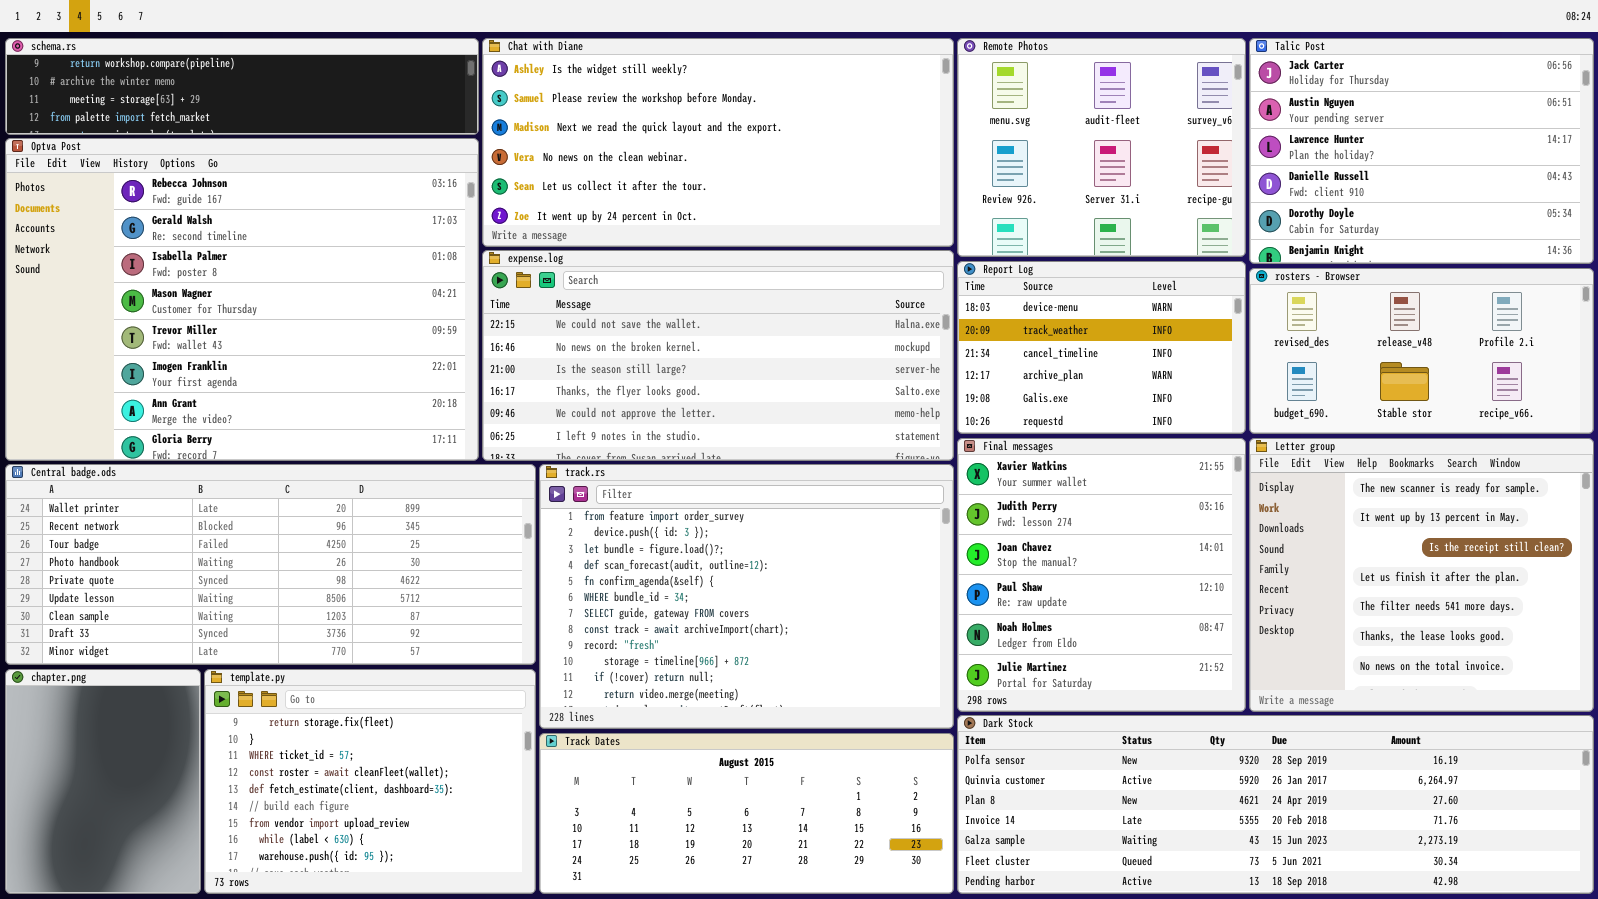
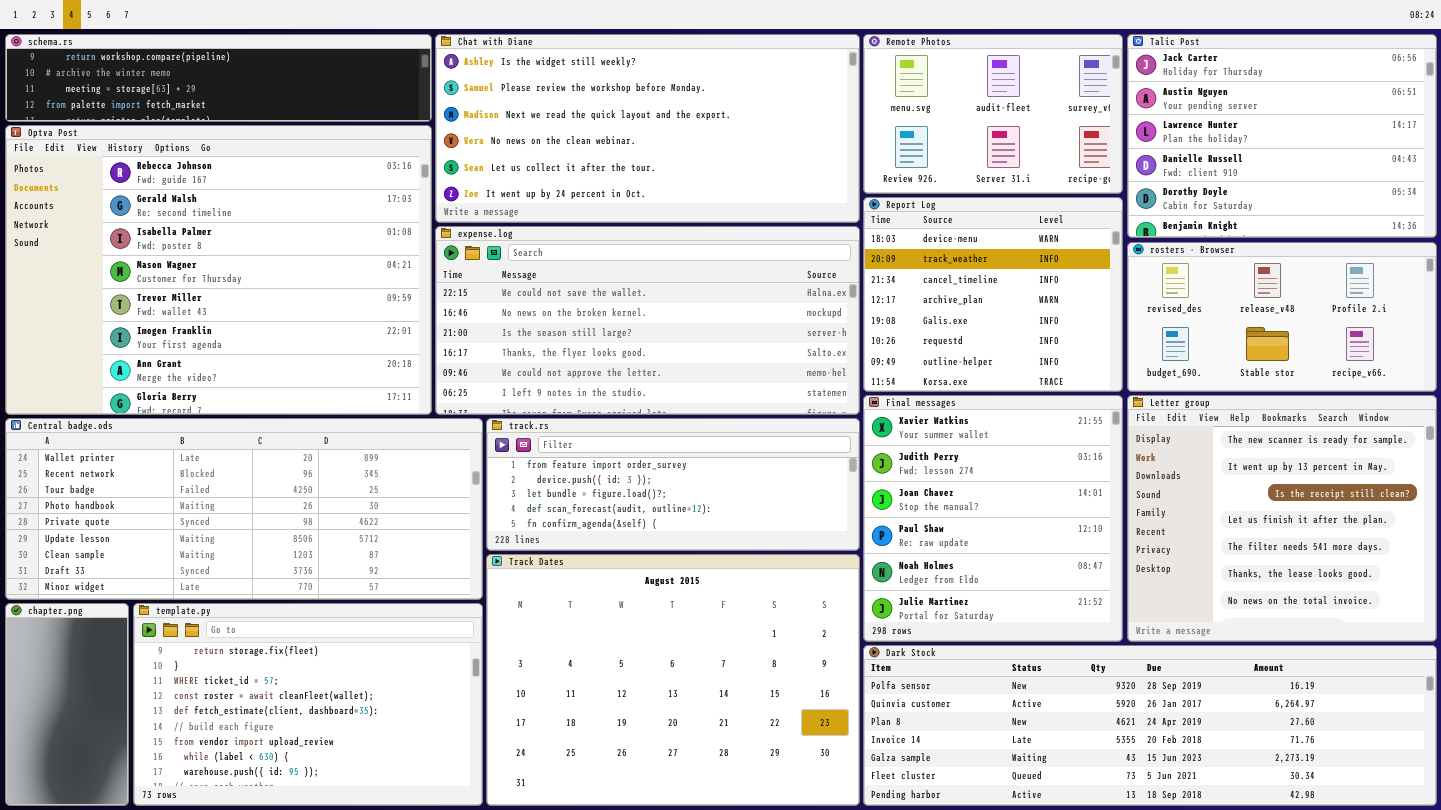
Remote Photos: [957,38,1246,257] -> [863,34,1123,194], resized
Report Log: [957,261,1246,434] -> [863,197,1123,392], resized
track.rs: [539,464,954,729] -> [486,418,860,551], resized
chapter.png: [5,669,201,894] -> [5,603,129,806], resized
template.py: [204,669,536,894] -> [133,603,483,806], resized
Track Dates: [539,733,954,894] -> [486,554,860,806], resized

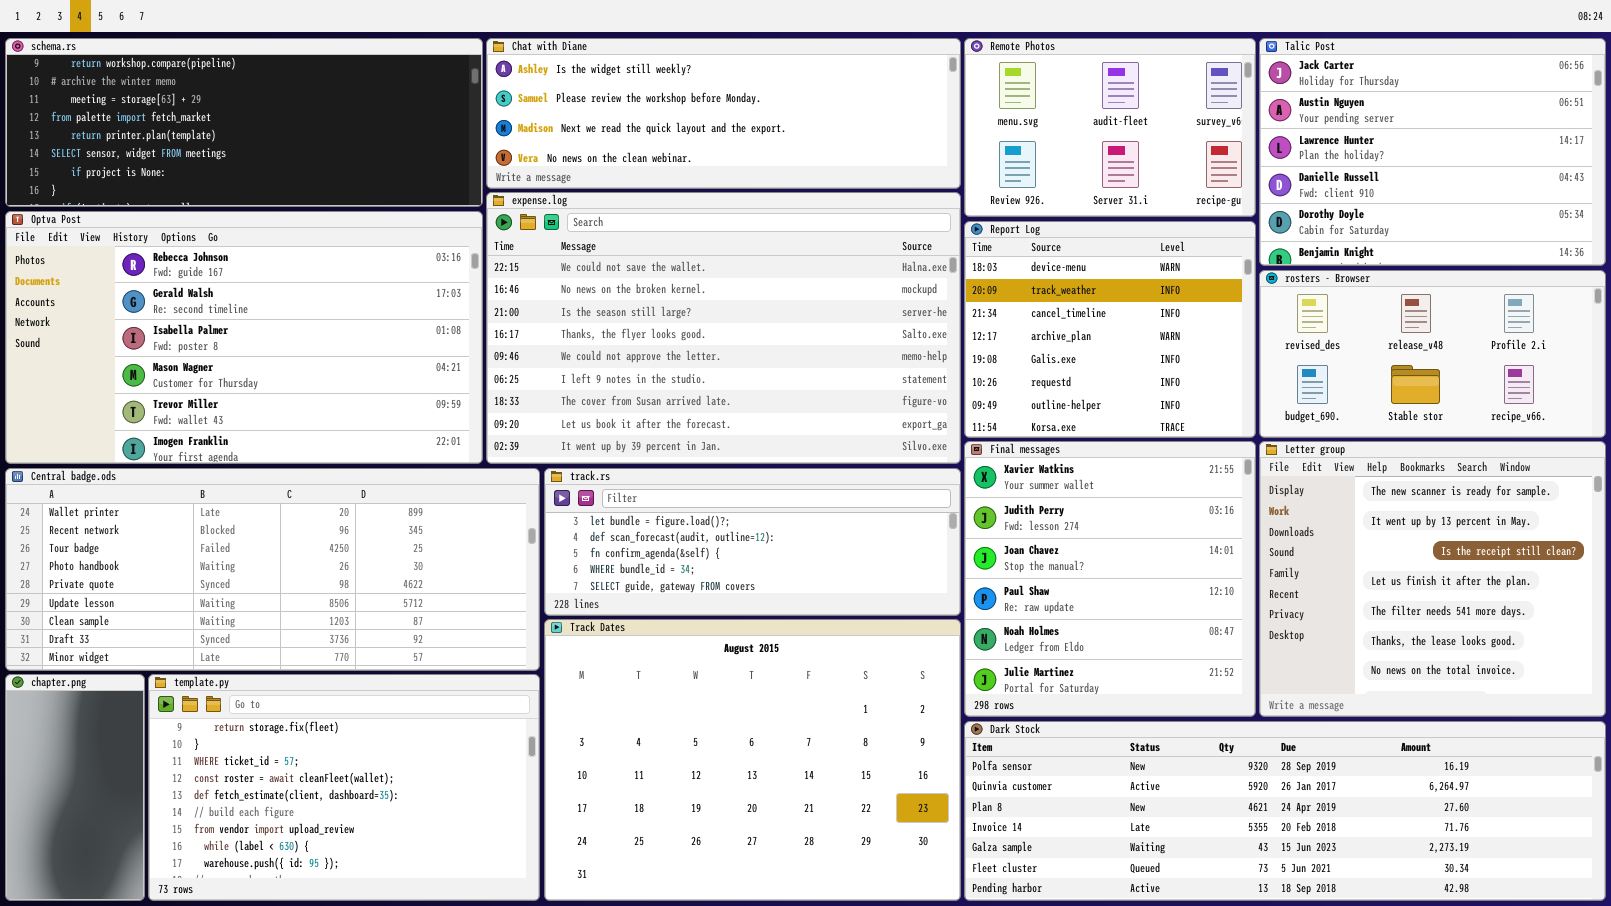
schema.rs: [5,34,432,122] -> [5,38,483,207], resized
Chat with Diane: [435,34,860,223] -> [486,38,961,189], resized
Optva Post: [5,125,432,415] -> [5,211,483,464], resized
expense.log: [435,226,860,415] -> [486,192,961,464], resized
track.rs: [486,418,860,551] -> [544,468,961,616], scrolled down 2 rows

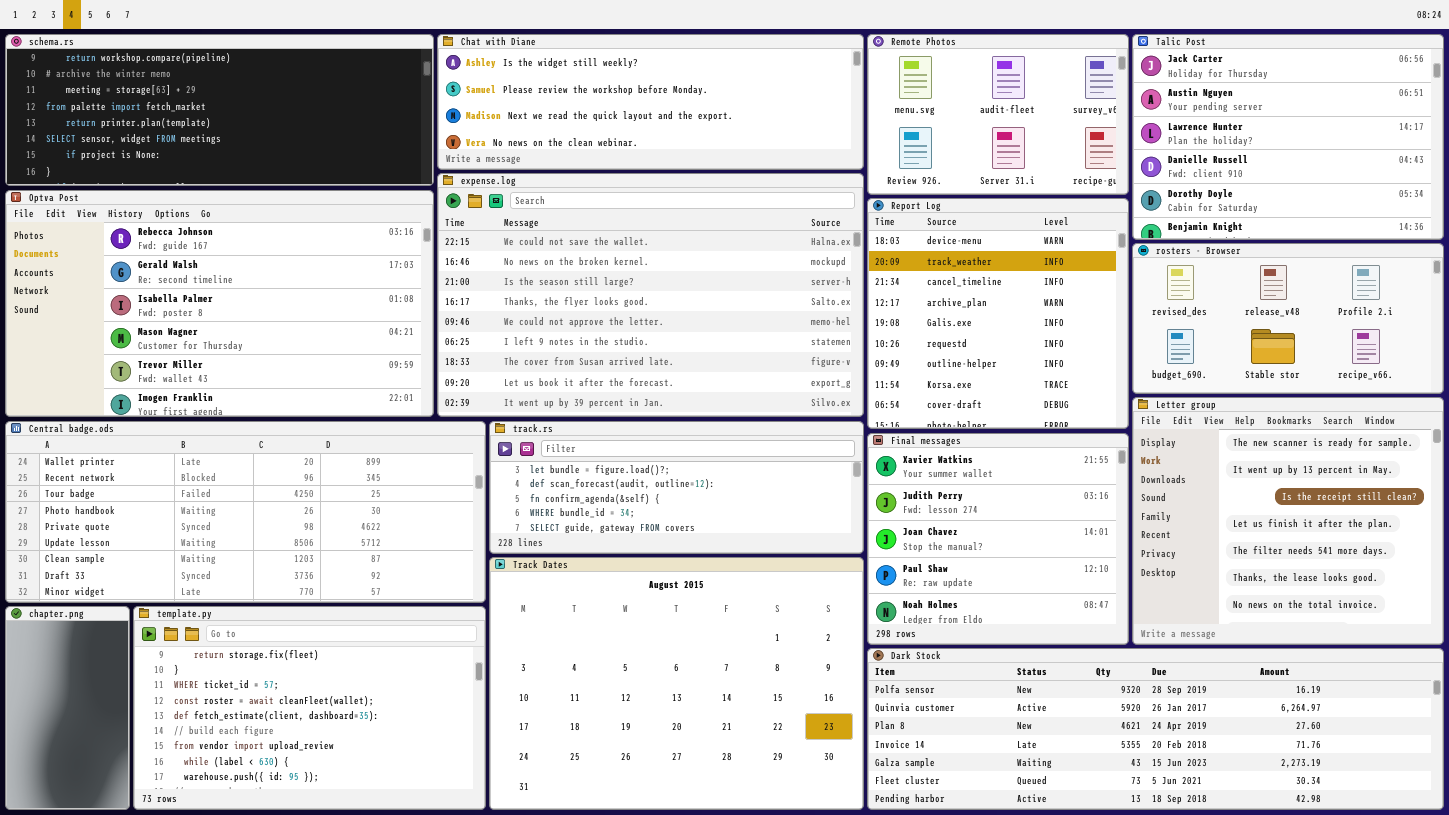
Report Log: [964,221,1256,438] -> [867,198,1129,429], resized
Final messages: [964,441,1256,717] -> [867,433,1129,645], resized

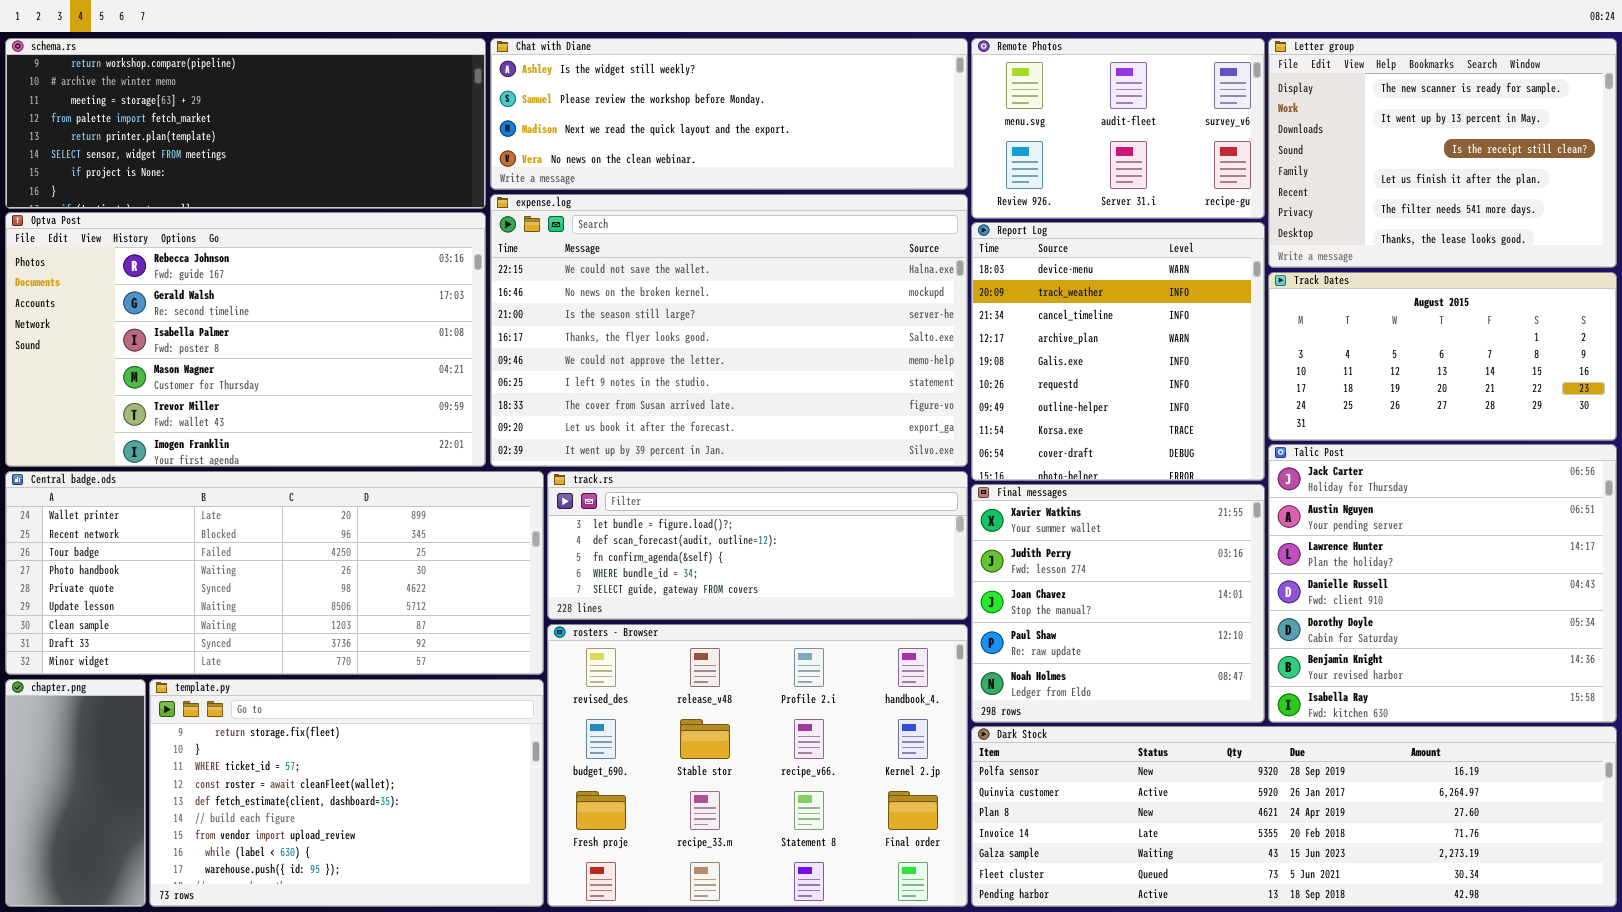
Talic Post: [1132,34,1444,240] -> [1268,444,1617,723], moved, resized
rosters - Browser: [1132,243,1444,394] -> [547,624,968,907], moved, resized
Letter group: [1132,397,1444,645] -> [1268,38,1617,268], moved, resized
Track Dates: [489,557,864,810] -> [1268,272,1617,441], moved, resized

